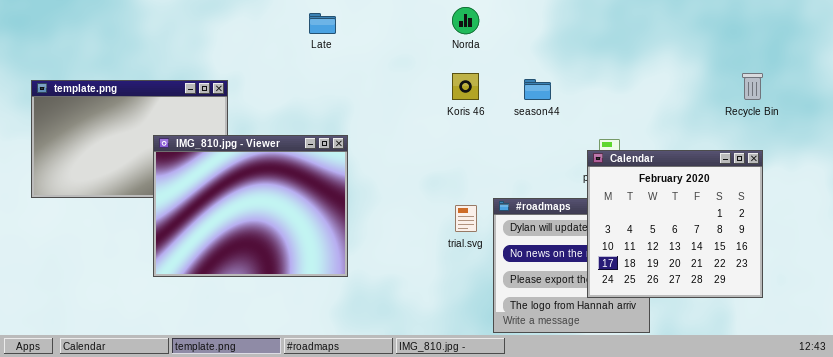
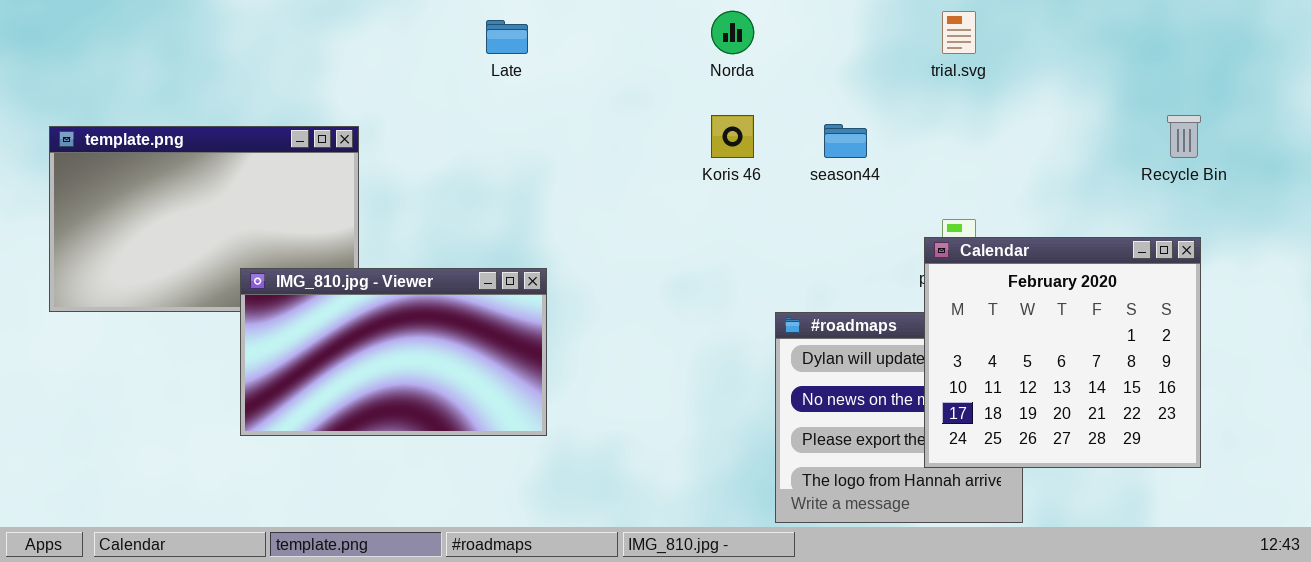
IMG_810.jpg - Viewer: [153,135,348,277] -> [240,268,547,436], resized
trial.svg: [455,205,477,232] -> [942,11,976,54], moved

